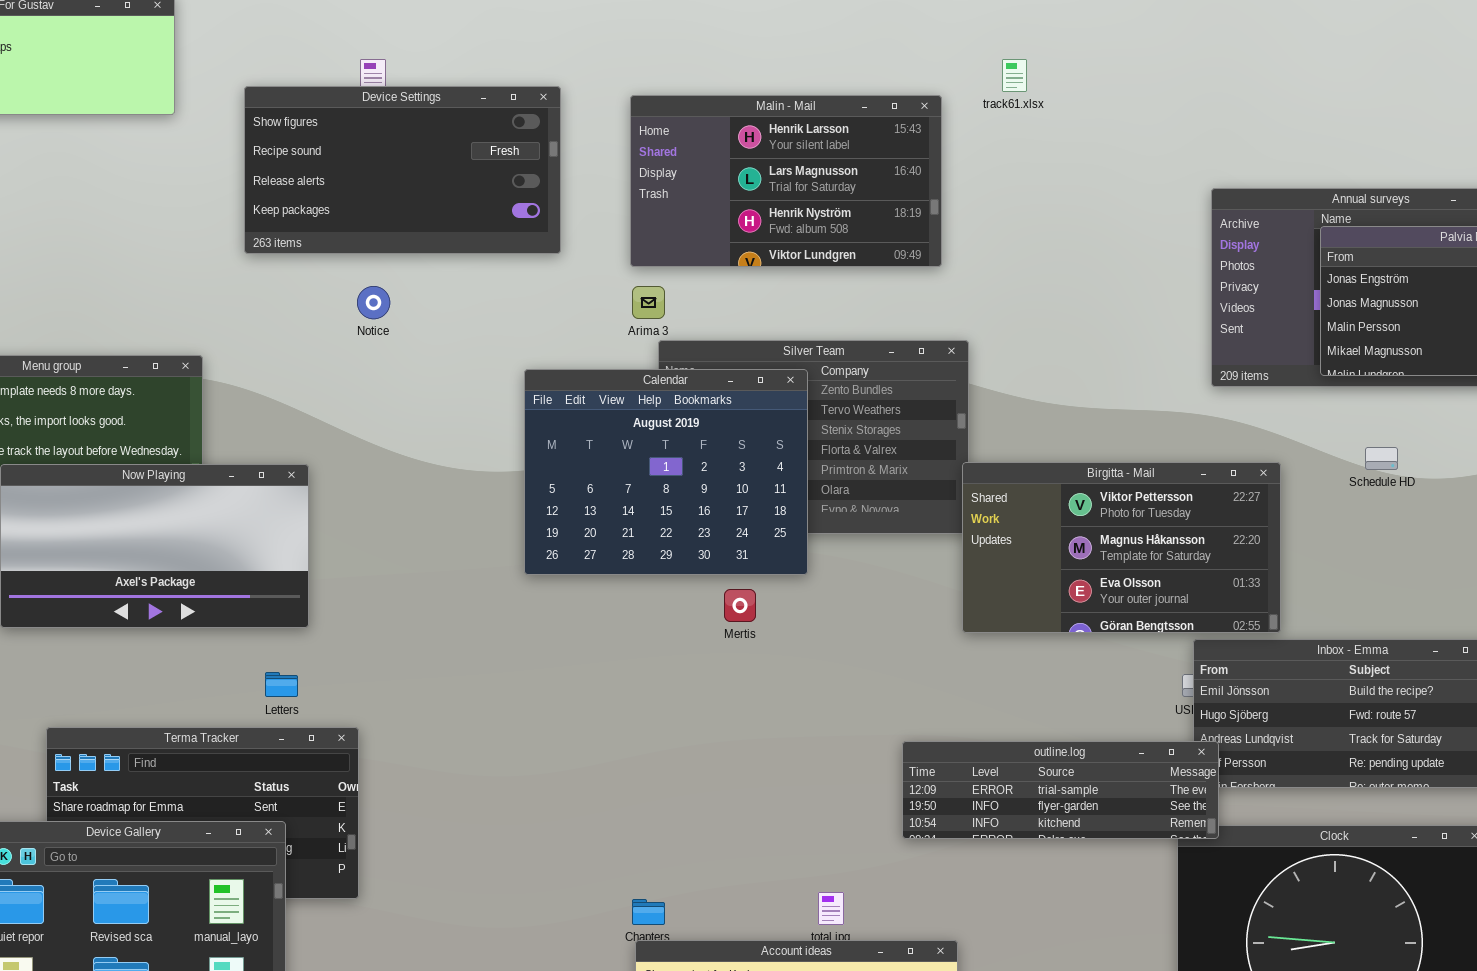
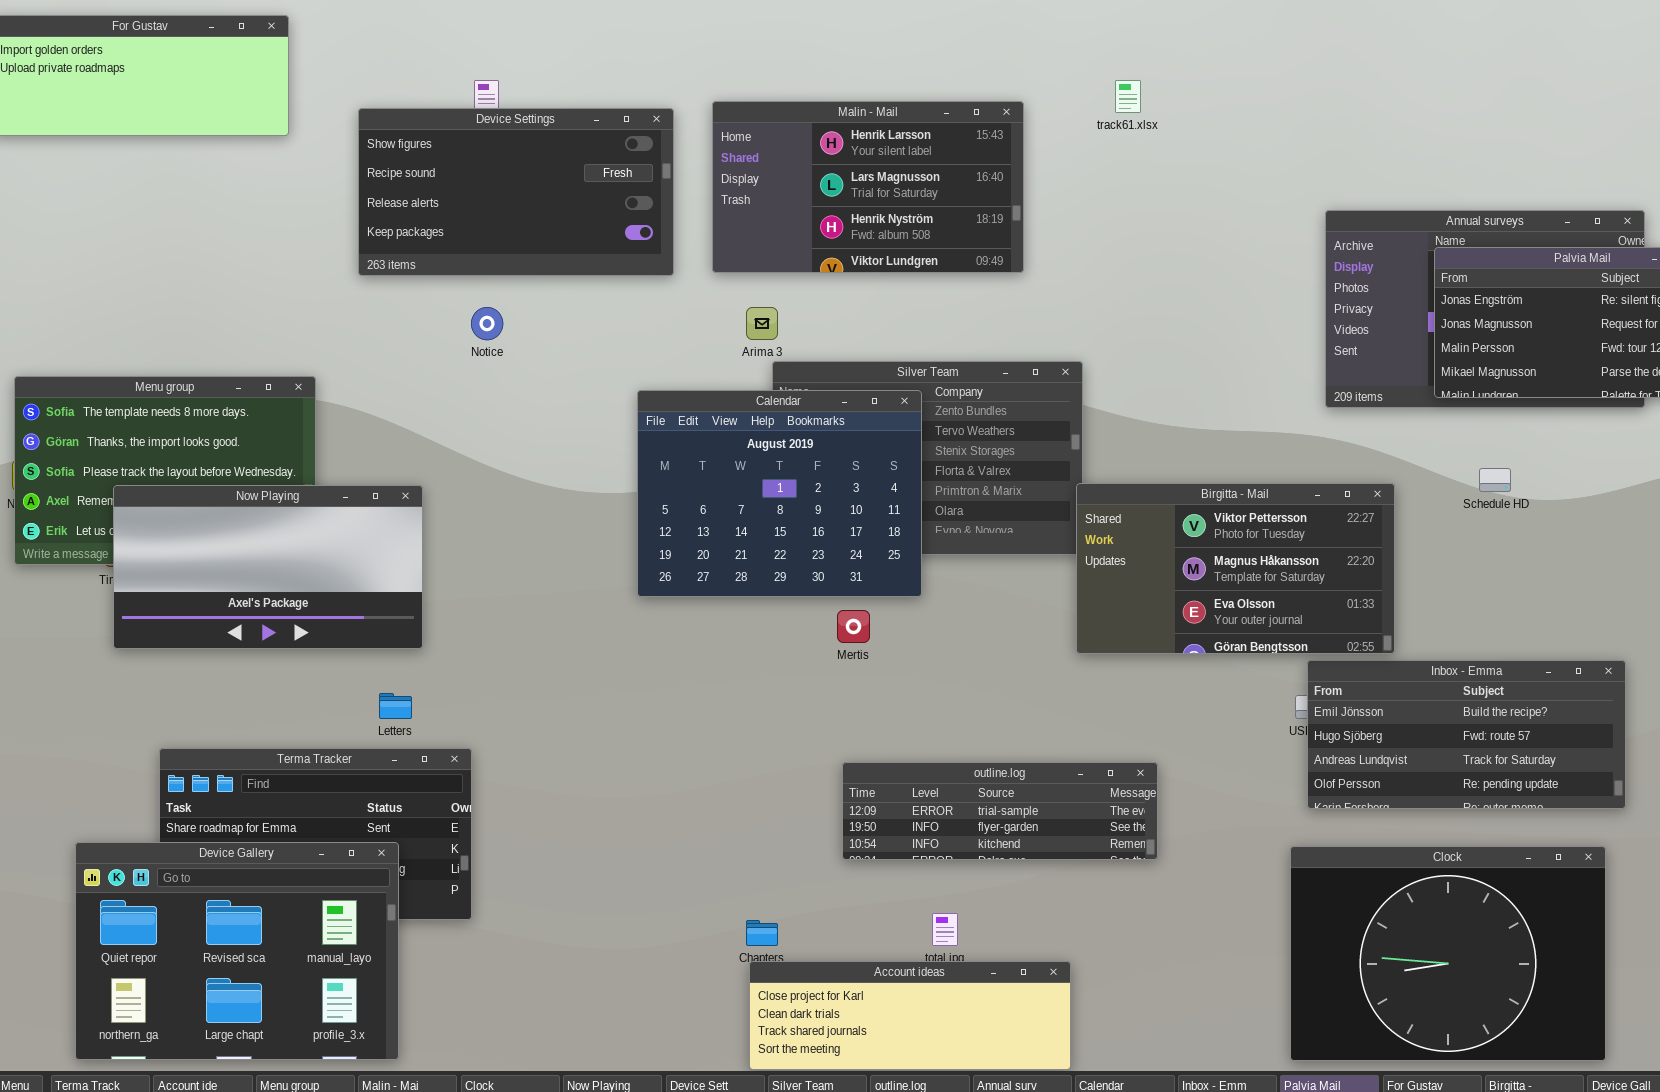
Malin - Mail: [630,95,942,267] -> [712,101,1024,273], moved
outline.log: [902,741,1219,839] -> [842,762,1158,860], moved

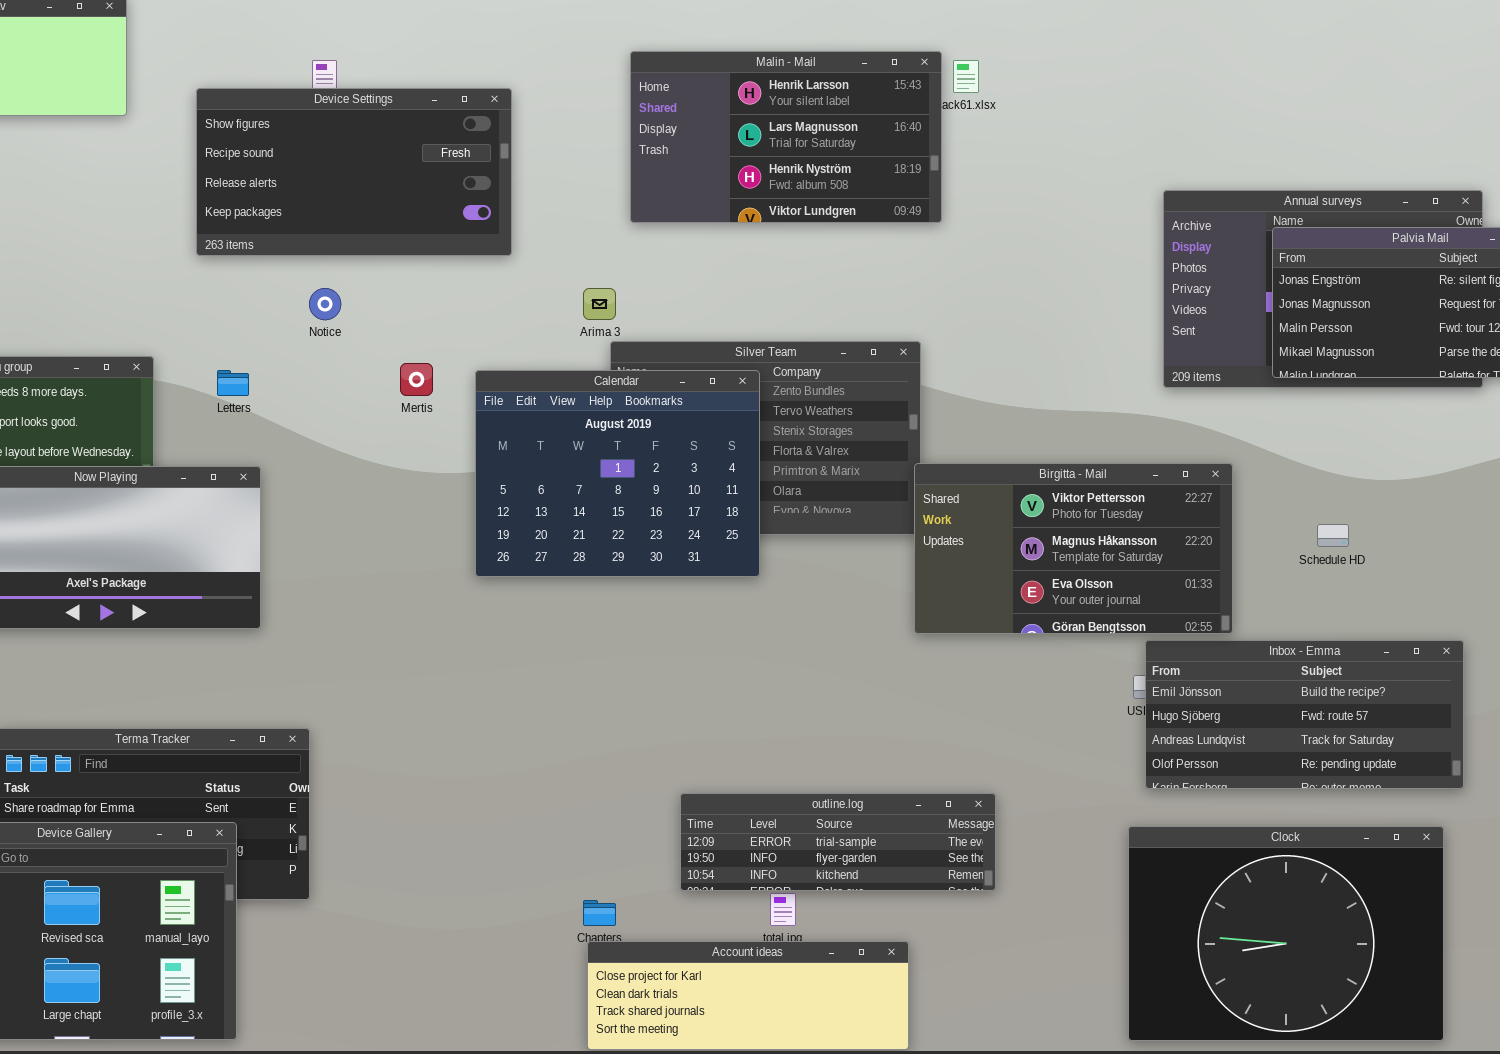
Malin - Mail: [712,101,1024,273] -> [630,51,942,223], moved
Schedule HD: [1479,468,1511,492] -> [1317,524,1349,547], moved
Mertis: [837,610,870,643] -> [400,363,433,396], moved
Letters: [379,693,412,719] -> [217,370,249,396], moved
outline.log: [842,762,1158,860] -> [680,793,996,891], moved

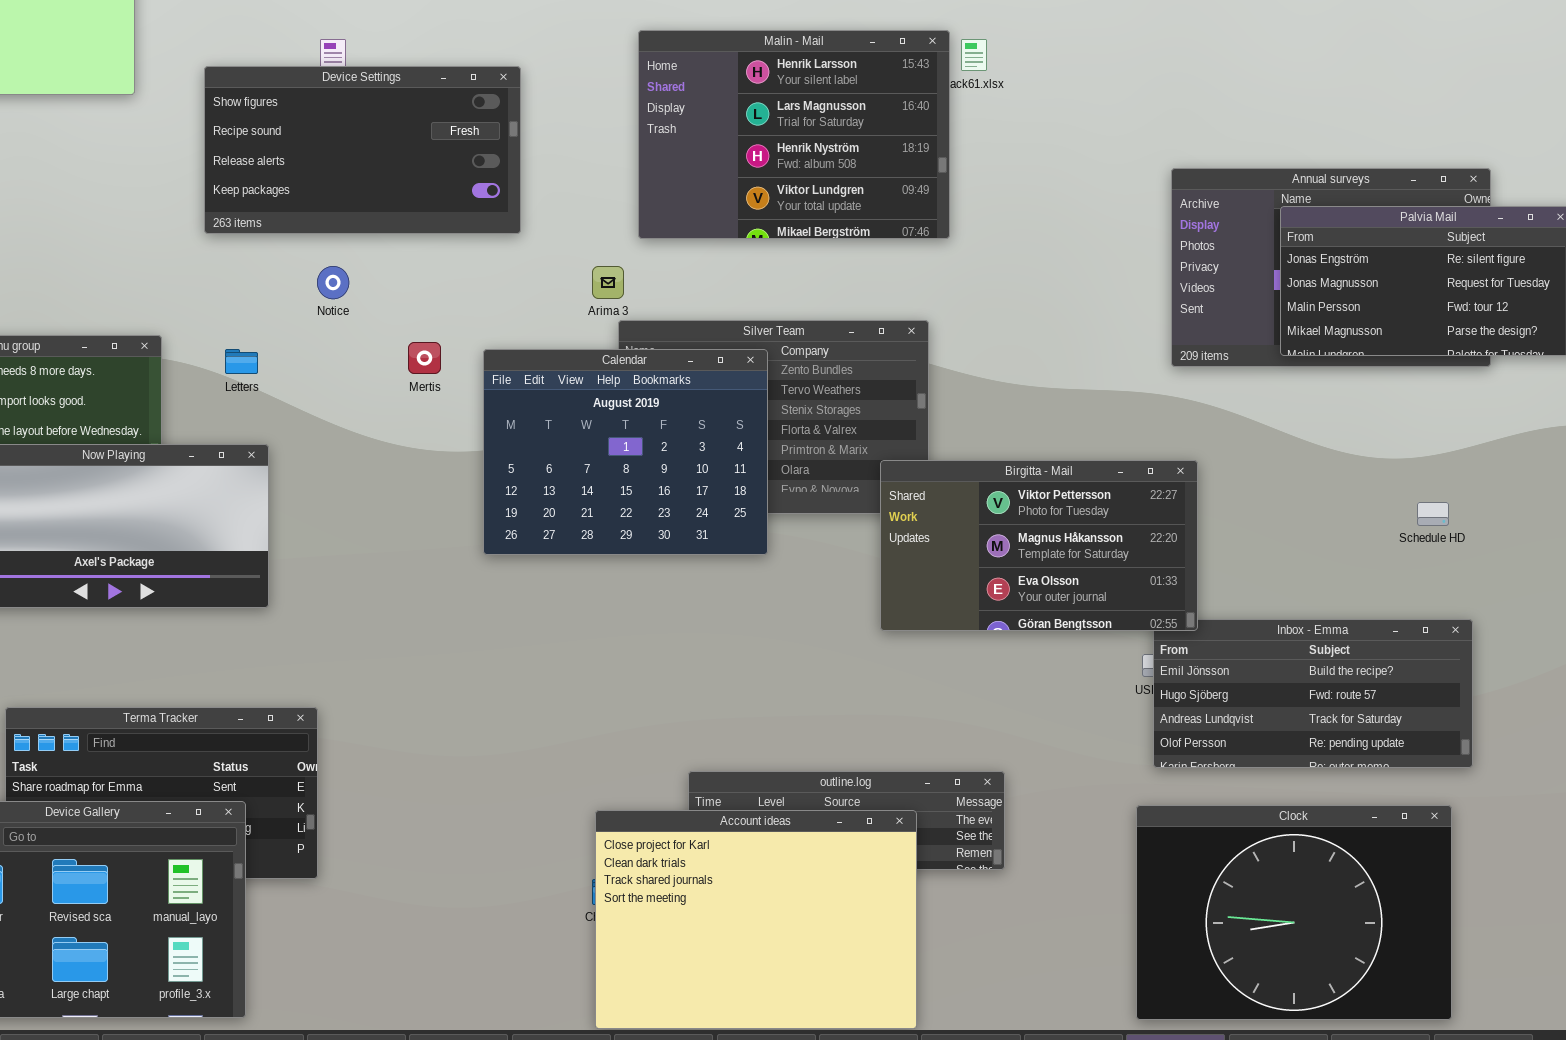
Malin - Mail: [630,51,942,223] -> [638,30,950,239], resized
Birgitta - Mail: [914,463,1233,634] -> [880,460,1198,631], moved
Schedule HD: [1317,524,1349,547] -> [1417,502,1449,526], moved
Account ideas: [587,941,909,1050] -> [595,810,917,1029], resized

